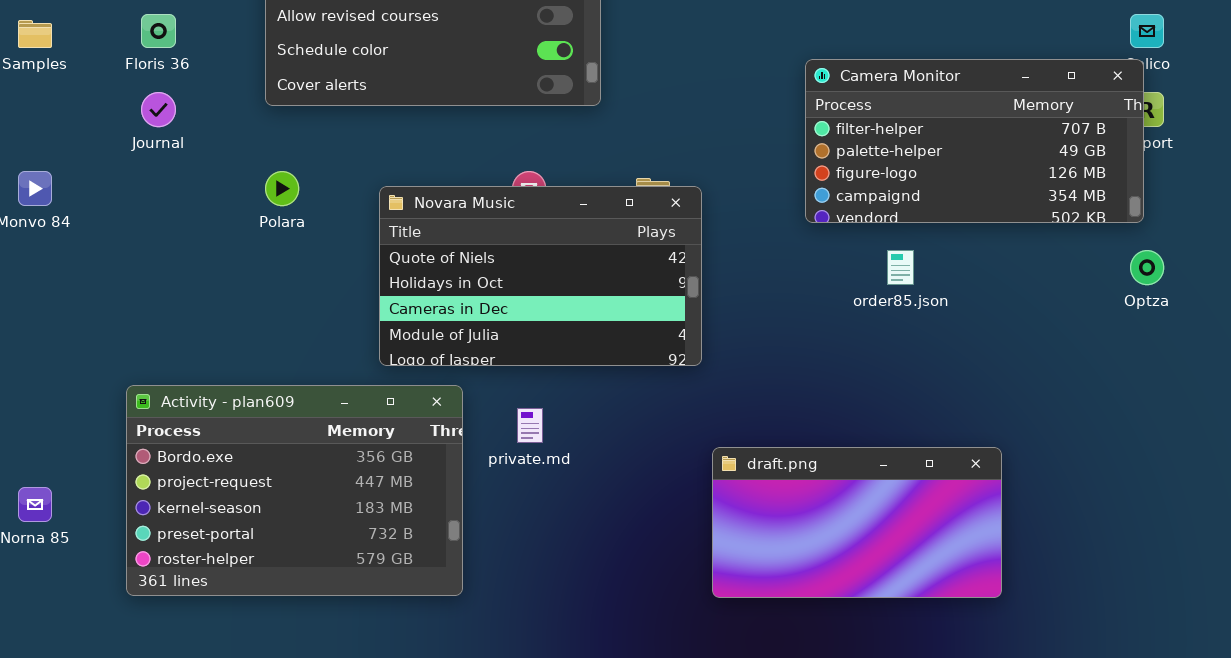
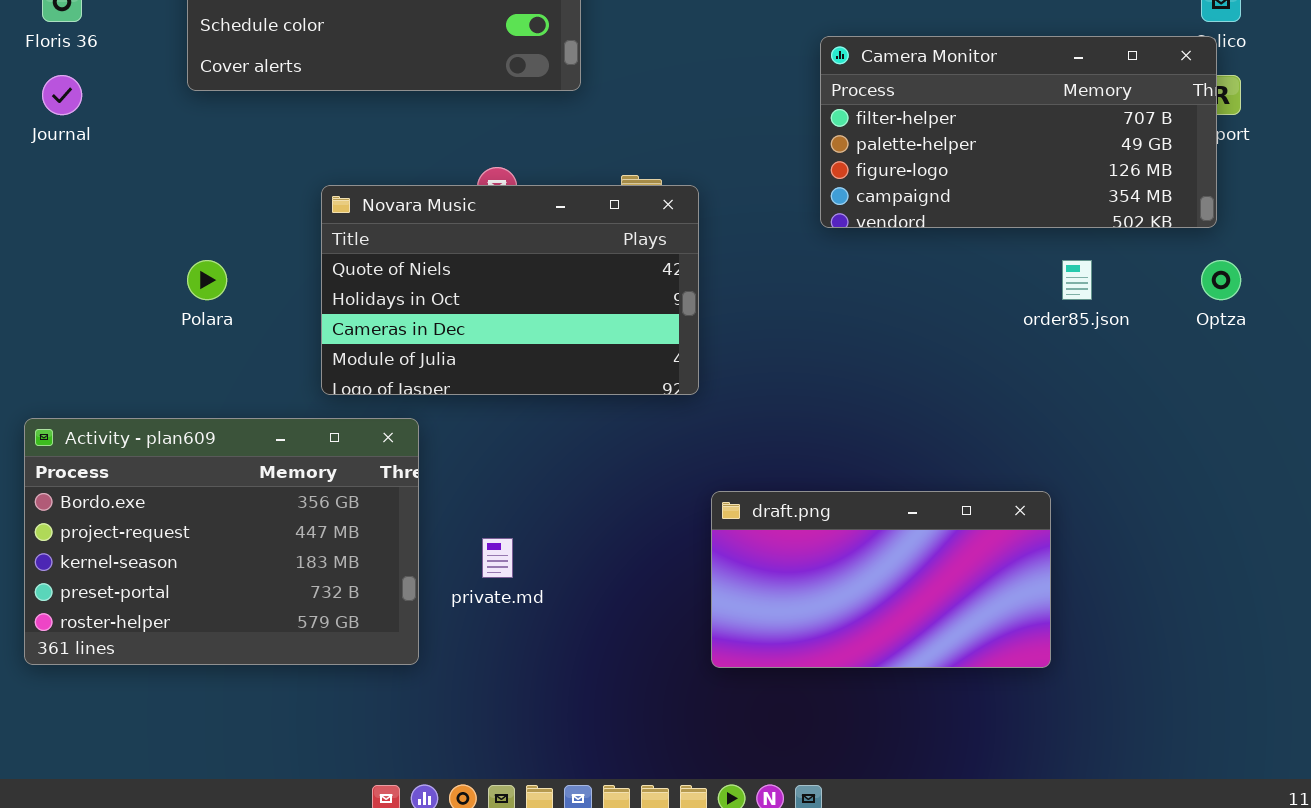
Polara: [265,171,299,206] -> [187,260,227,300], moved
order85.json: [887,250,914,285] -> [1062,260,1092,300], moved
private.md: [517,408,543,443] -> [482,538,513,578], moved

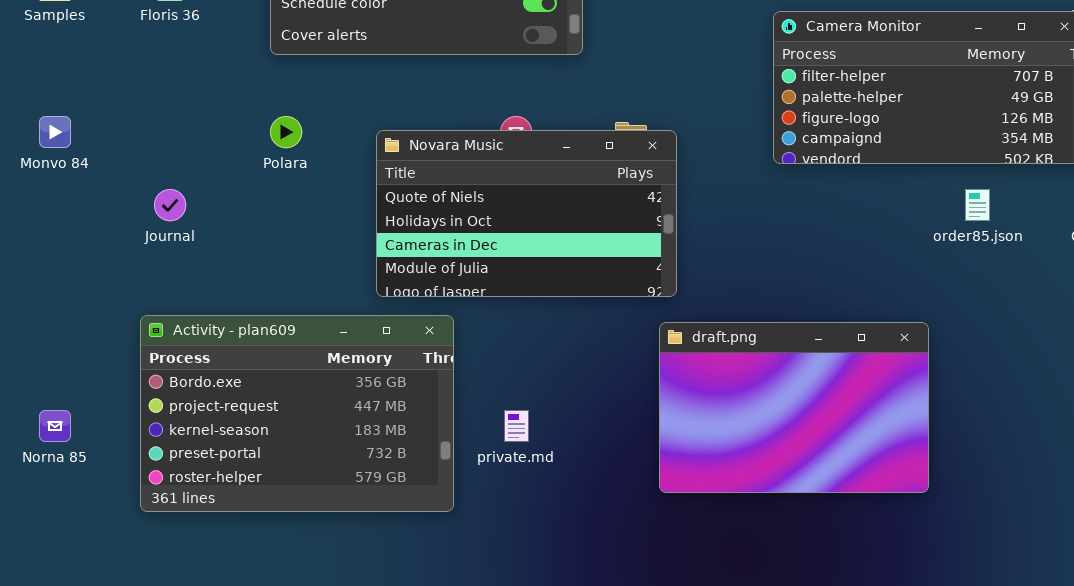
Journal: [42,75,82,115] -> [154,189,186,221], moved
Polara: [187,260,227,300] -> [270,116,302,148], moved
draft.png: [711,491,1051,668] -> [659,322,929,493], moved, resized

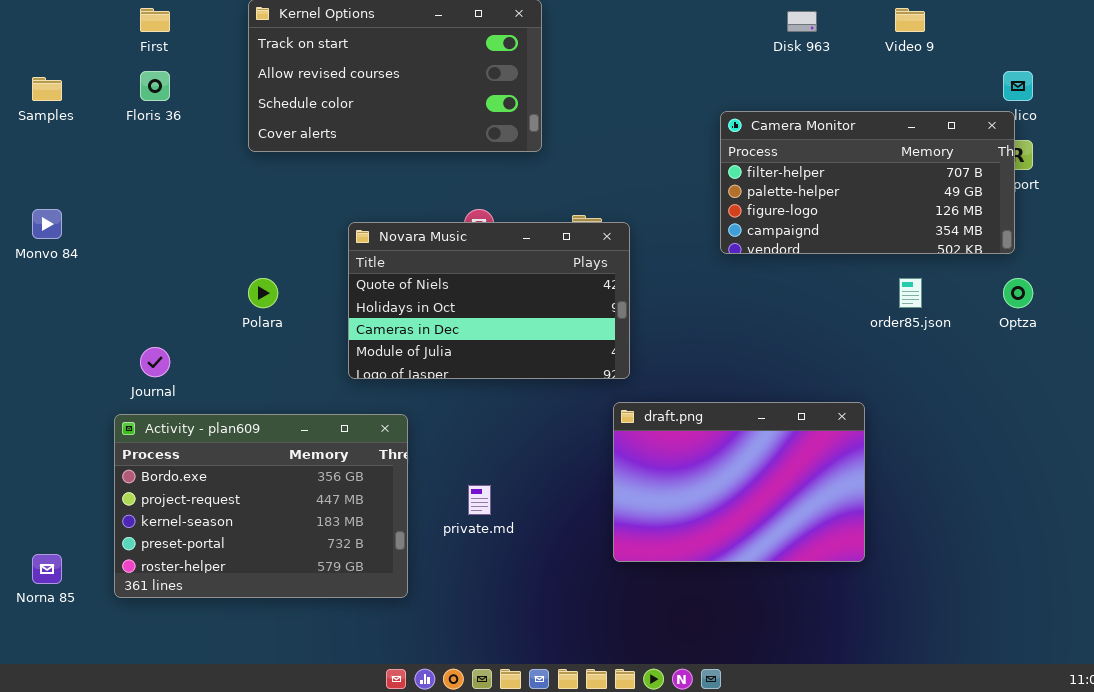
Polara: [270,116,302,148] -> [248,278,278,308], moved
Journal: [154,189,186,221] -> [140,347,170,377], moved
Activity - plan609: [140,315,454,512] -> [114,414,408,598], moved
Norna 85: [39,410,71,442] -> [32,554,62,584], moved

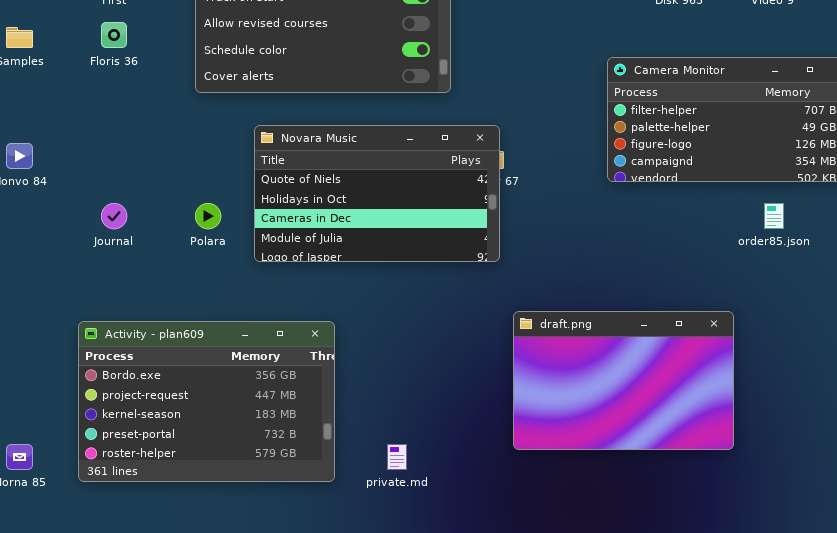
Novara Music: [348,222,630,379] -> [254,125,500,262], moved
Journal: [140,347,170,377] -> [101,203,127,229], moved
private.md: [468,485,491,515] -> [387,444,407,470], moved

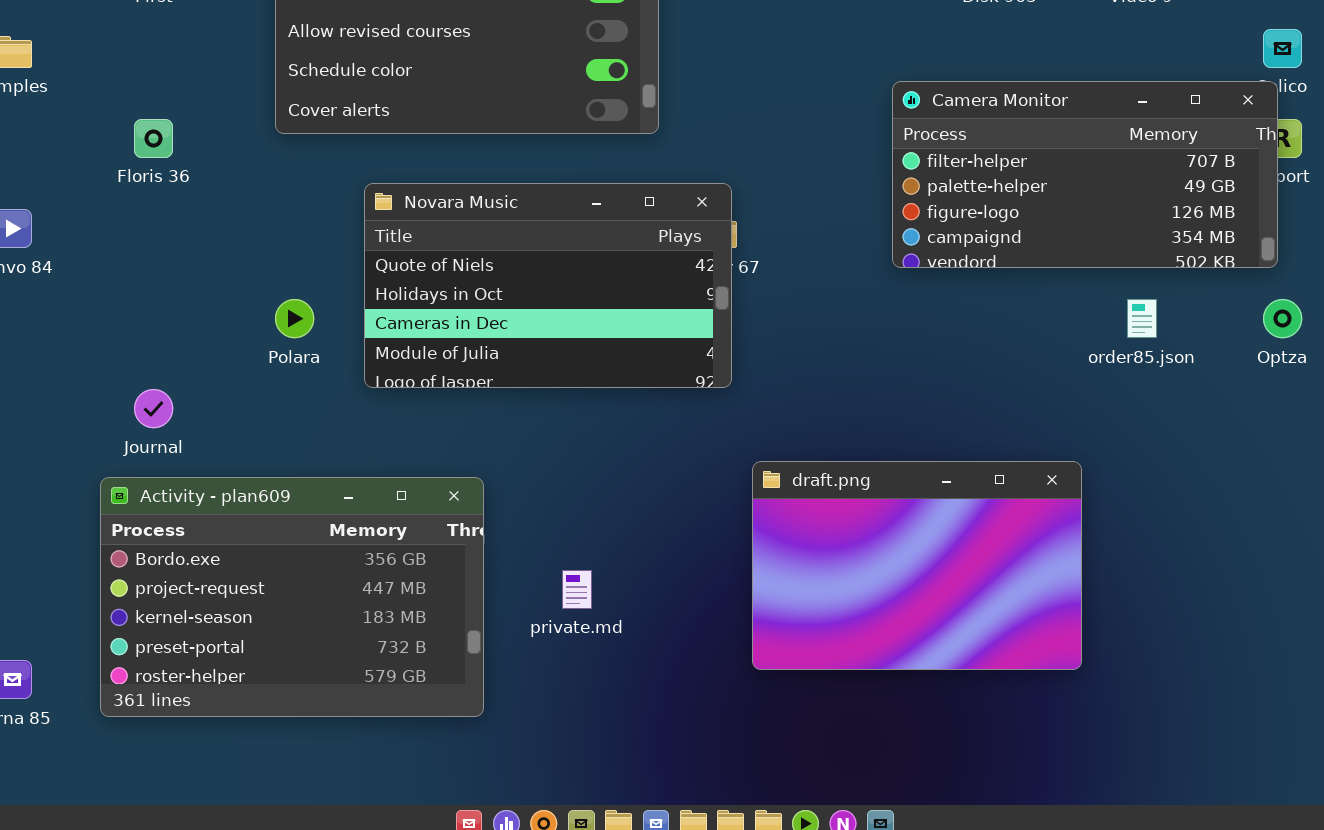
Floris 36: [101,22,127,48] -> [134,119,173,158], moved
Journal: [101,203,127,229] -> [134,389,173,428], moved
private.md: [387,444,407,470] -> [562,570,592,609], moved

